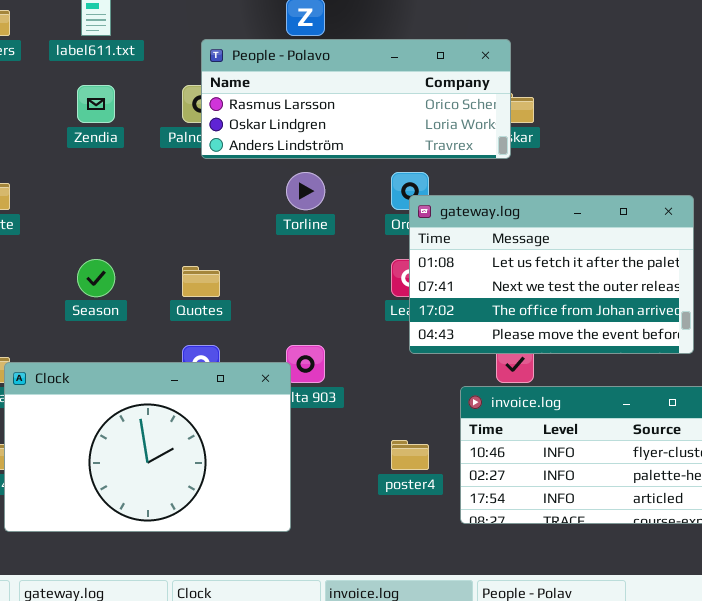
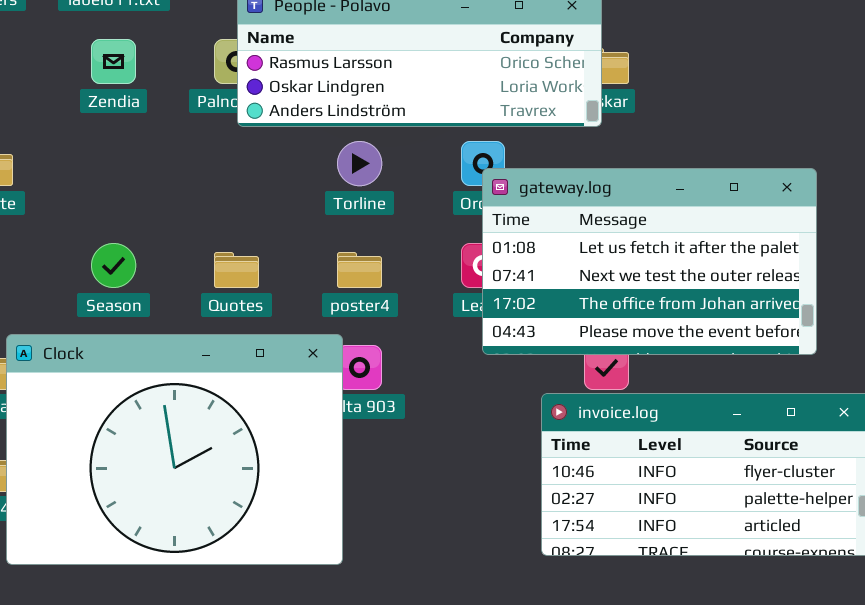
Clock: [4,362,291,532] -> [6,334,343,565], resized
poster4: [391,440,429,470] -> [337,252,382,288], moved

